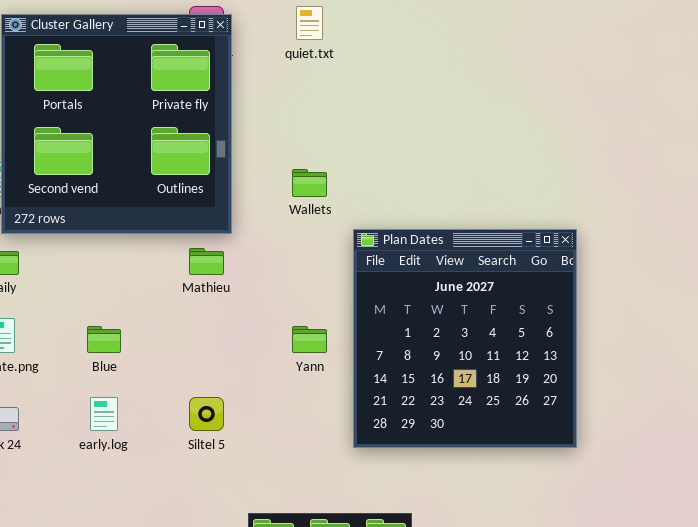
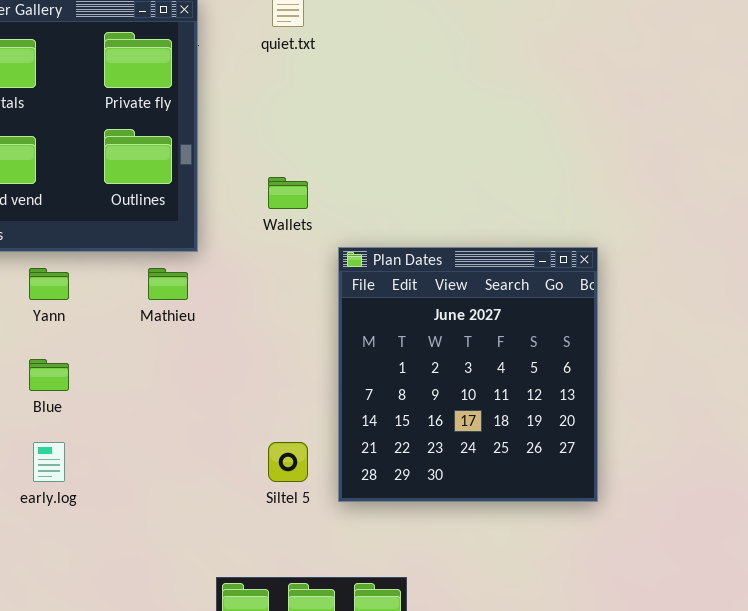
Yann: [292,326,327,353] -> [29,268,69,300], moved
Siltel 5: [189,397,224,431] -> [268,442,308,482], moved

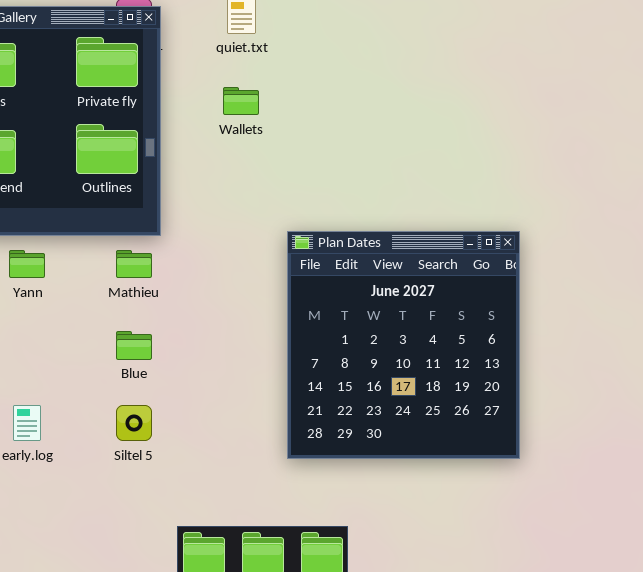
Wallets: [268,177,308,209] -> [223,87,259,115], moved
Blue: [29,359,69,391] -> [116,331,152,360], moved
Siltel 5: [268,442,308,482] -> [116,405,152,441], moved

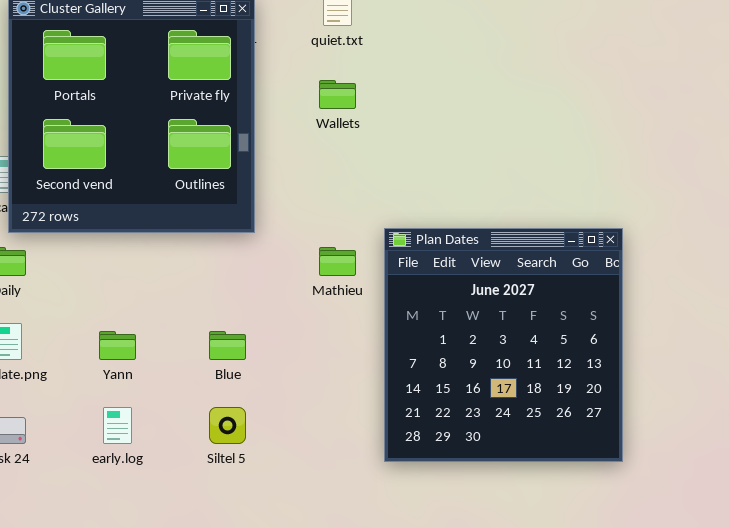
Yann: [9,250,45,278] -> [99,331,136,360], moved
Mathieu: [116,250,152,278] -> [319,247,356,276], moved

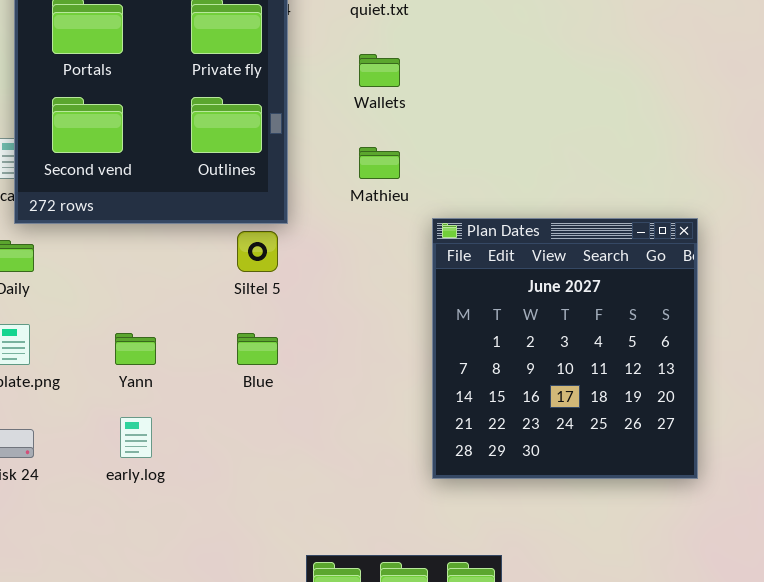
Mathieu: [319,247,356,276] -> [359,147,400,179], moved
Siltel 5: [209,407,246,444] -> [237,231,278,272], moved

